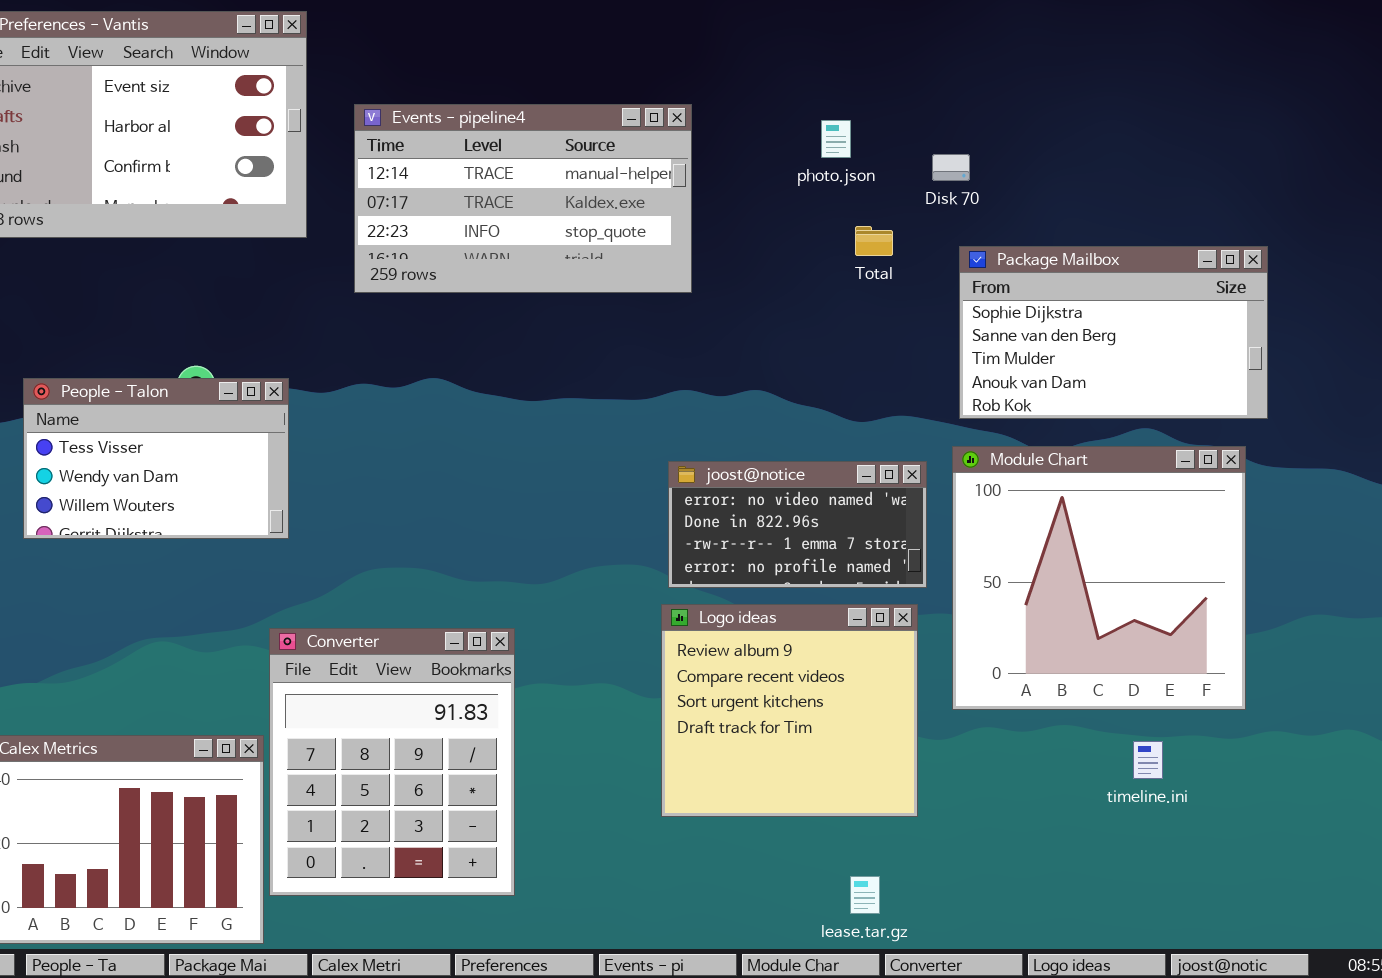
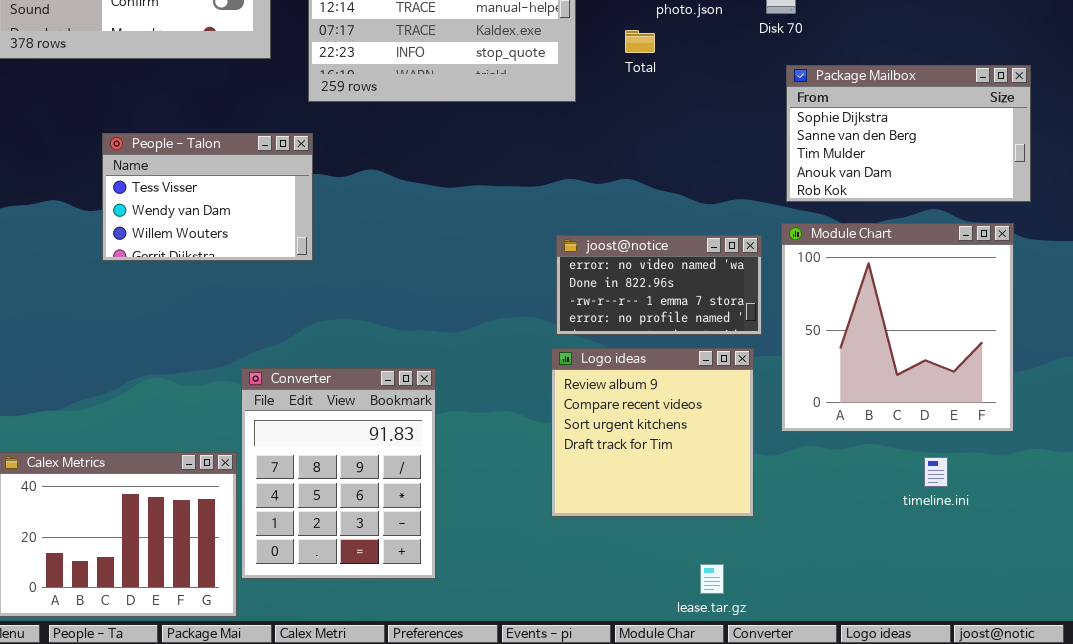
Total: [855,226,893,256] -> [625,30,655,53], moved
People - Talon: [23,378,289,539] -> [102,133,313,261], moved

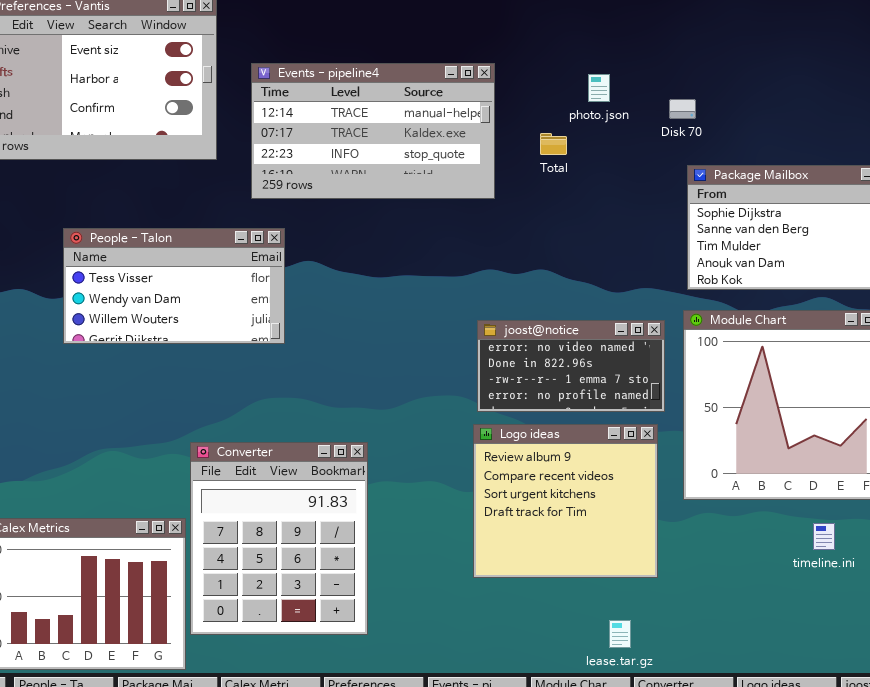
People - Talon: [102,133,313,261] -> [63,228,285,344], resized

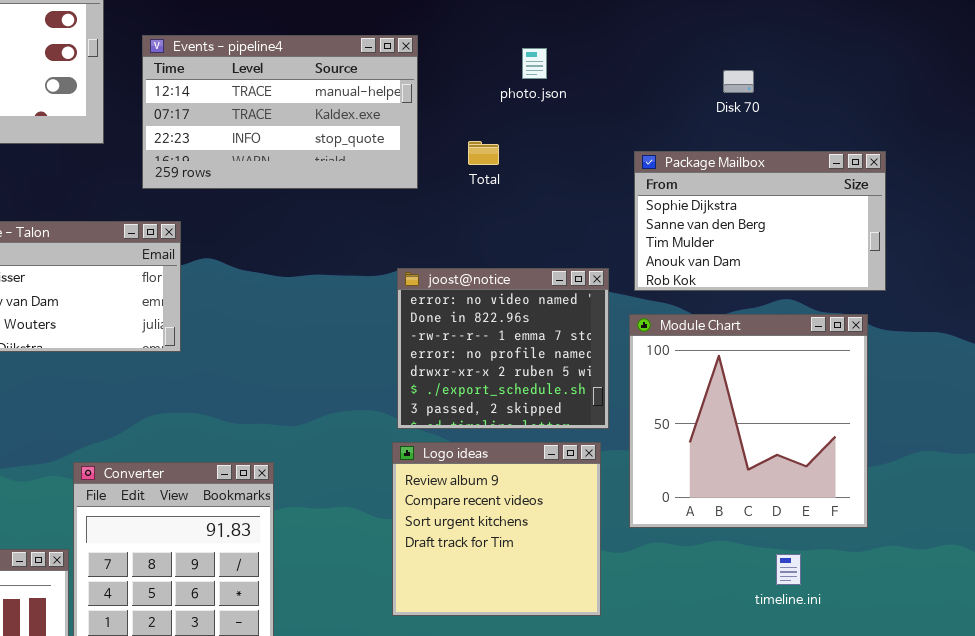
Disk 70: [669,99,696,119] -> [723,70,754,93], moved
Total: [540,133,567,155] -> [468,141,499,165], moved
joost@notice: [477,320,665,412] -> [397,268,609,429], resized

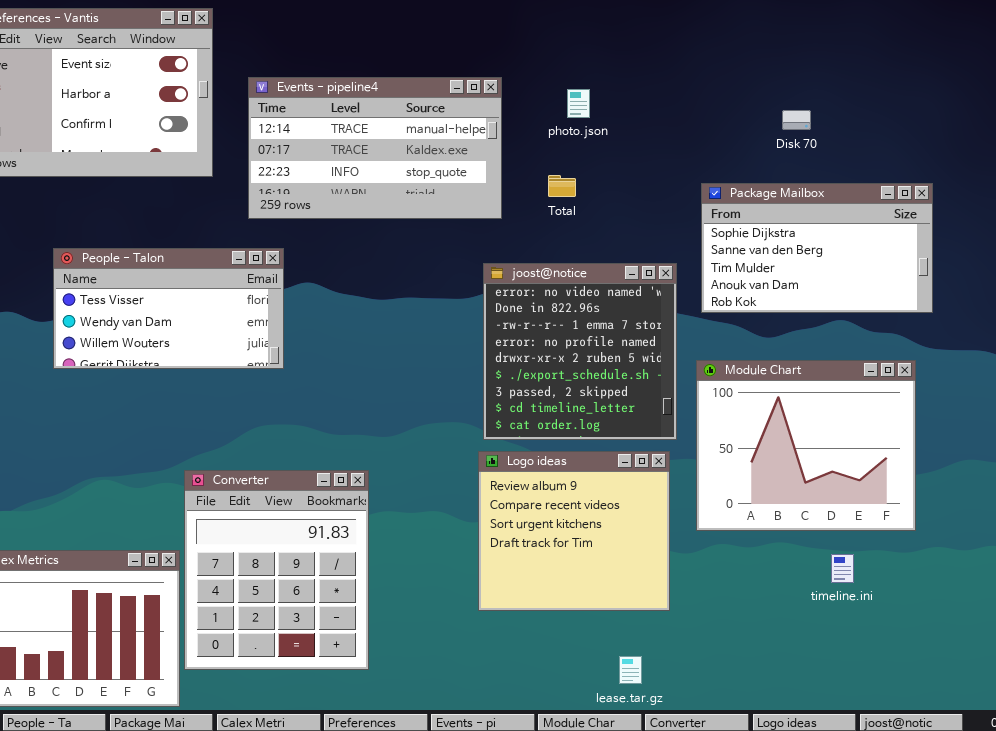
photo.json: [522,48,547,79] -> [567,89,590,118], moved
joost@notice: [397,268,609,429] -> [483,263,677,440], resized
Module Chart: [629,314,868,528] -> [696,360,916,531], resized

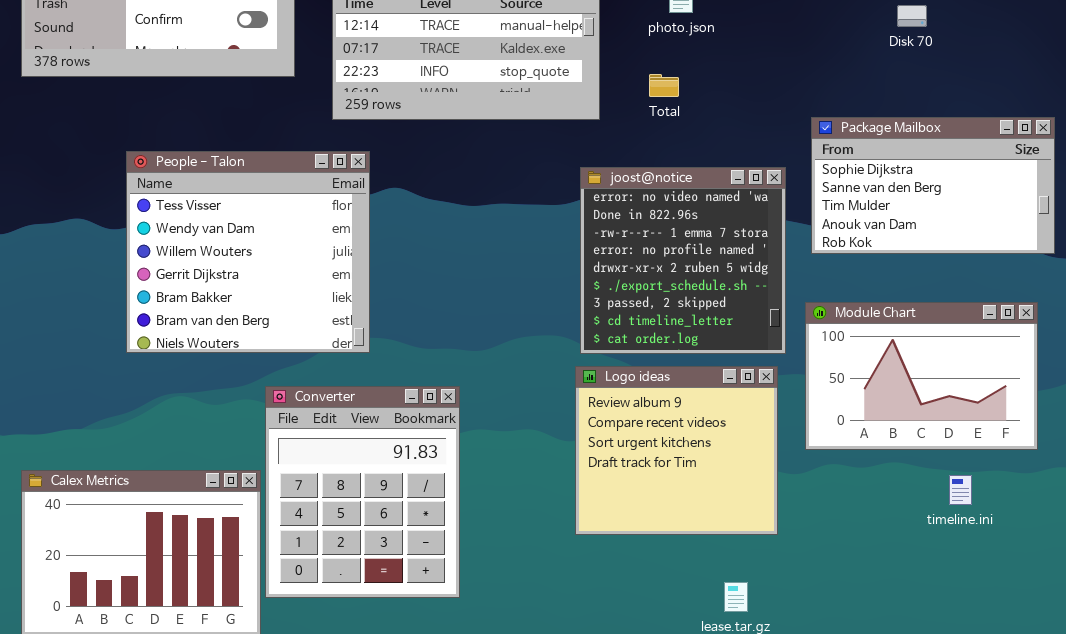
Package Mailbox: [701,183,933,313] -> [811,117,1055,254], moved
People - Talon: [53,248,284,369] -> [126,151,370,353], resized
Module Chart: [696,360,916,531] -> [805,302,1038,450], resized

